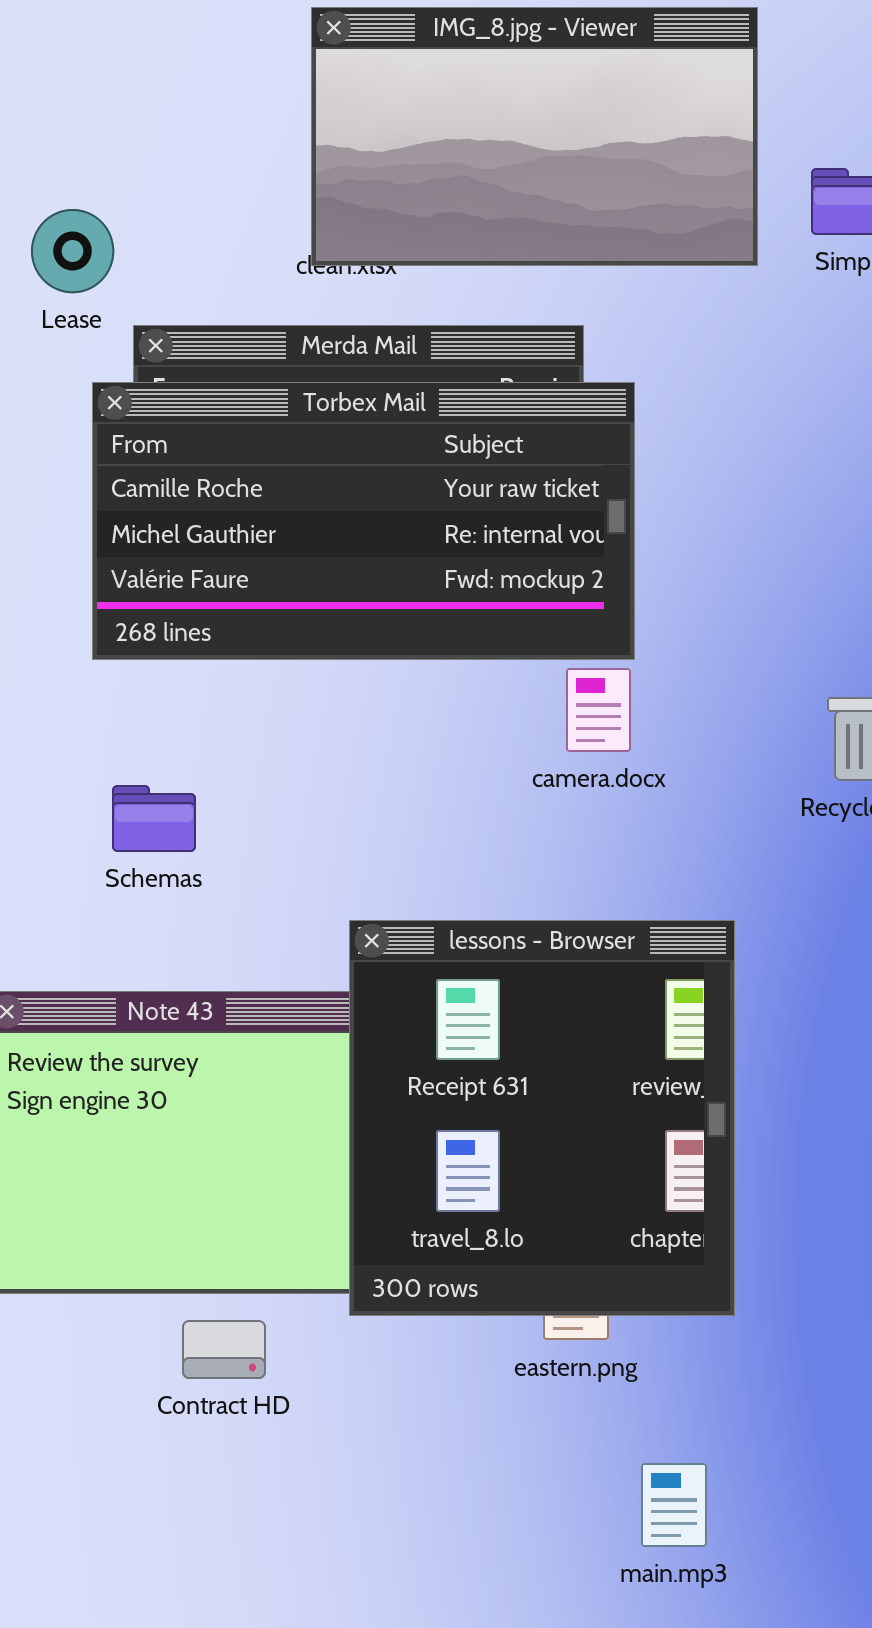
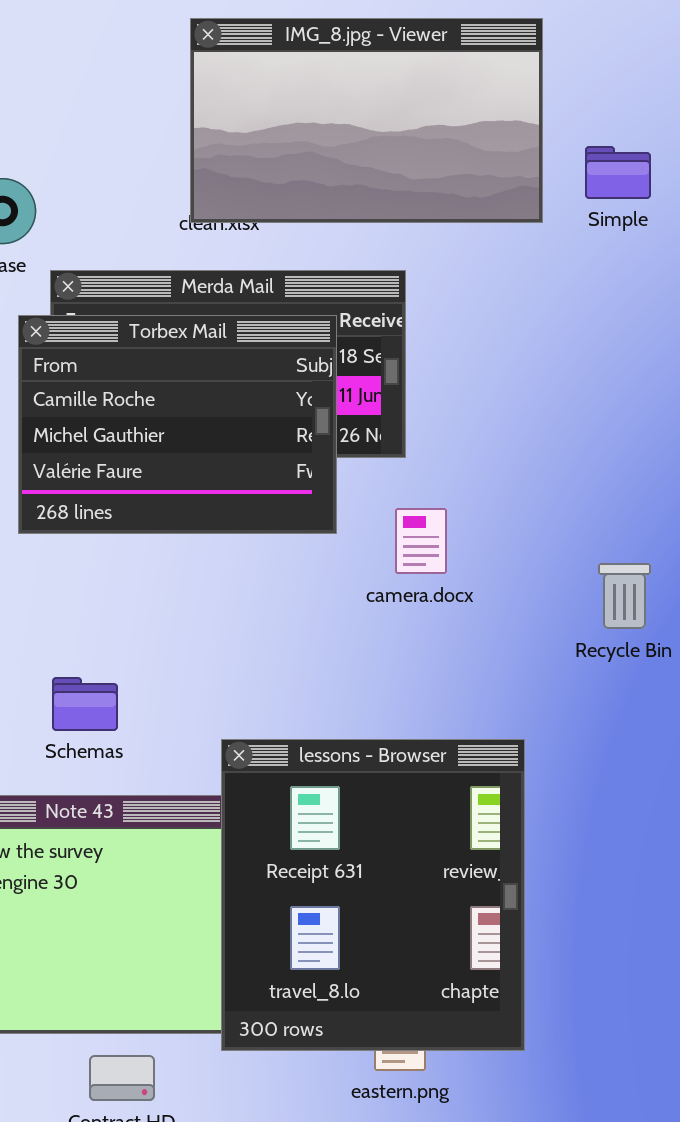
Torbex Mail: [92,382,635,660] -> [18,315,337,534], resized
camera.docx: [566,668,631,752] -> [395,508,447,574], moved
Schemas: [112,785,196,852] -> [52,677,118,731], moved

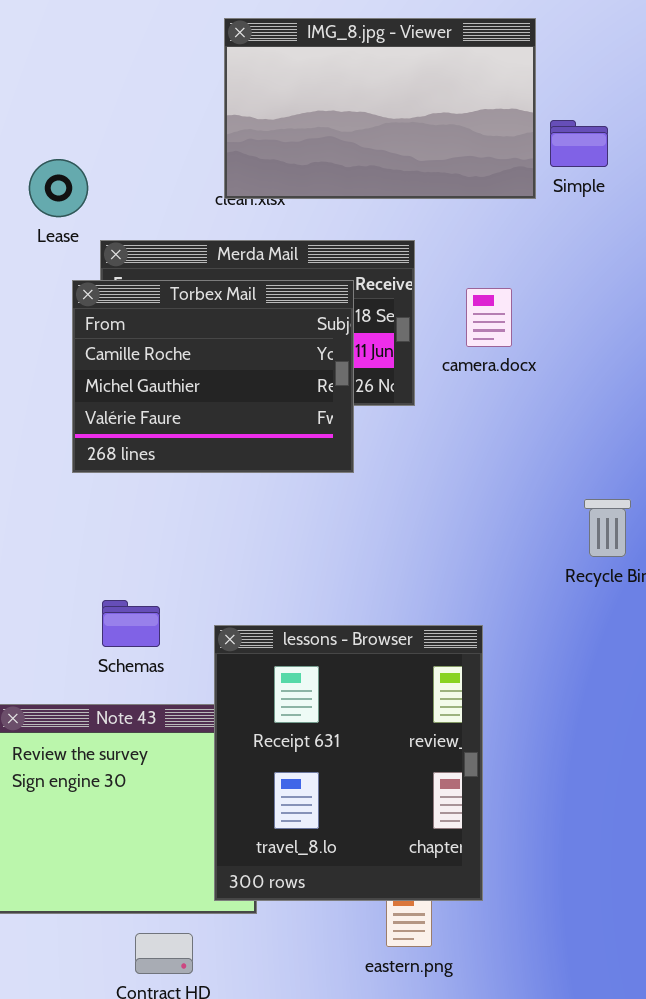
Simple: [585,146,651,199] -> [550,120,608,167], moved
camera.docx: [395,508,447,574] -> [466,288,512,347], moved
lessons - Browser: [221,739,525,1051] -> [214,625,483,901], moved

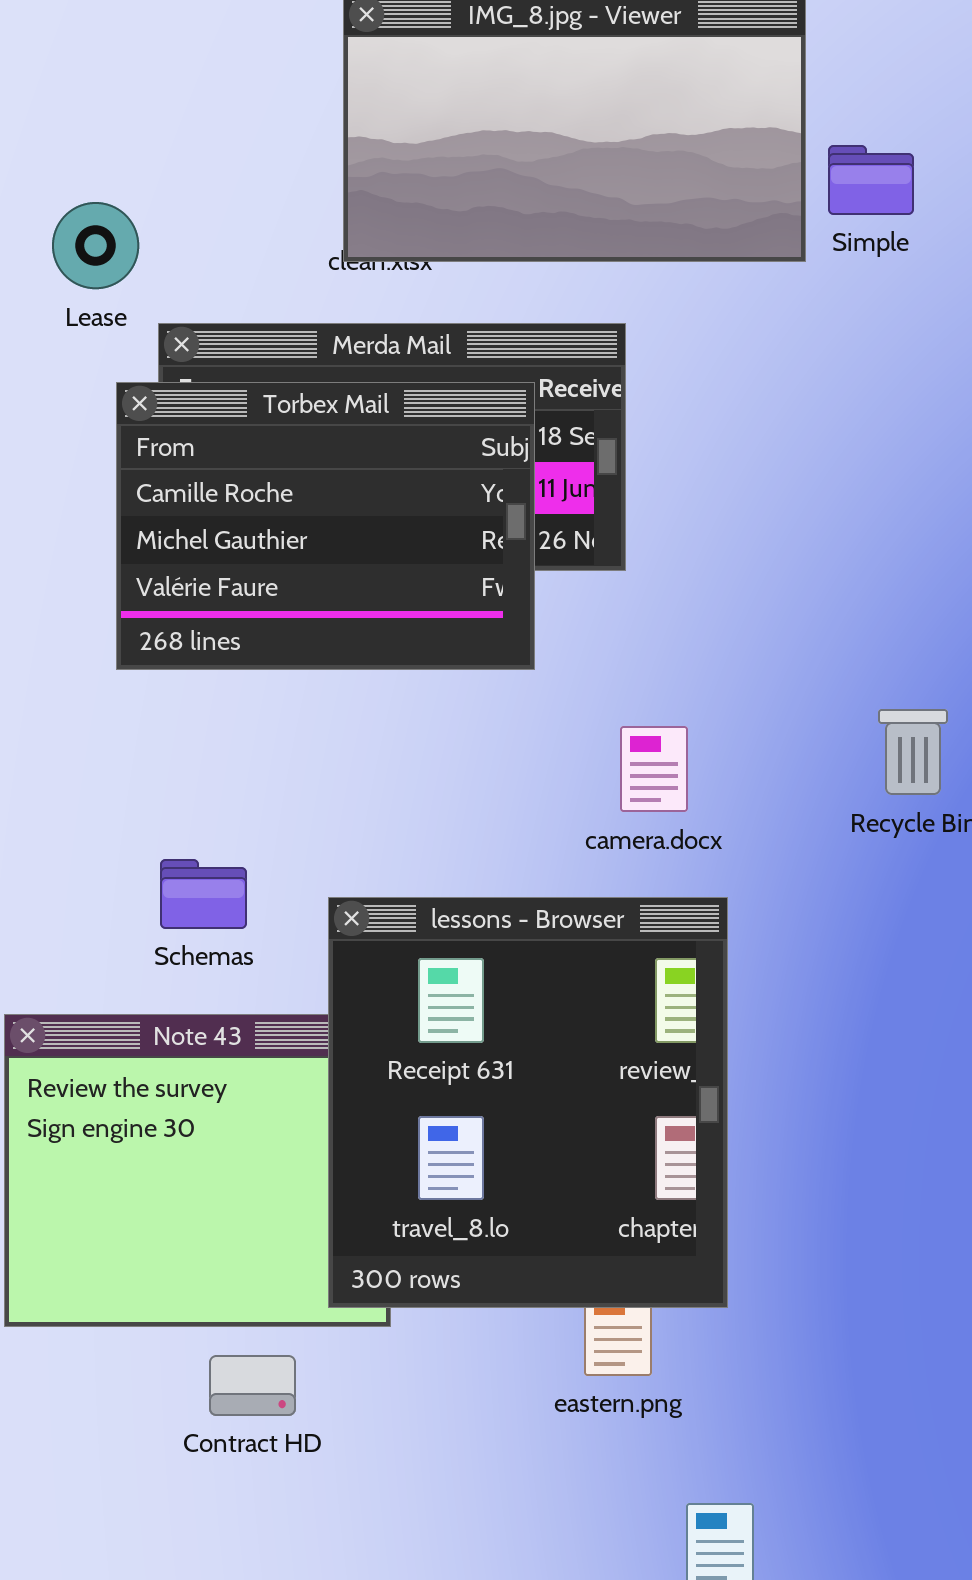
camera.docx: [466,288,512,347] -> [620,726,688,812], moved

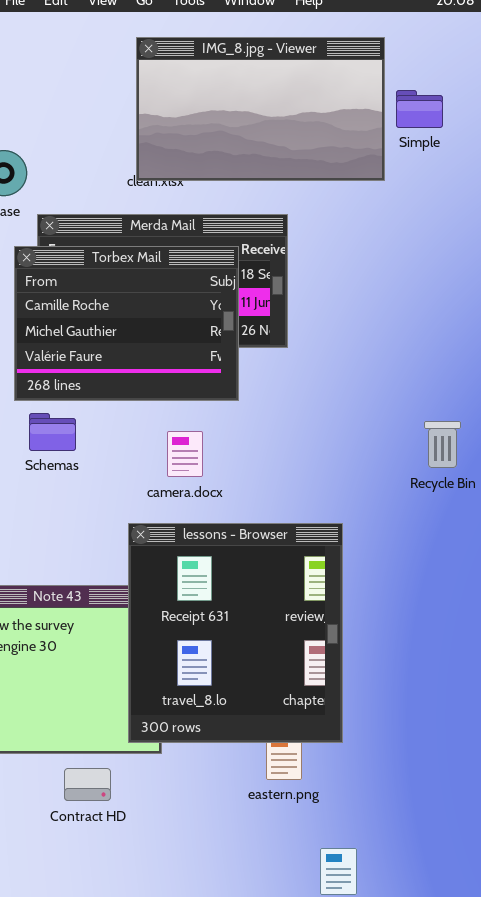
Simple: [828,145,914,215] -> [396,90,443,128], moved
camera.docx: [620,726,688,812] -> [167,431,203,477], moved
Schemas: [160,859,247,929] -> [29,413,76,451], moved

